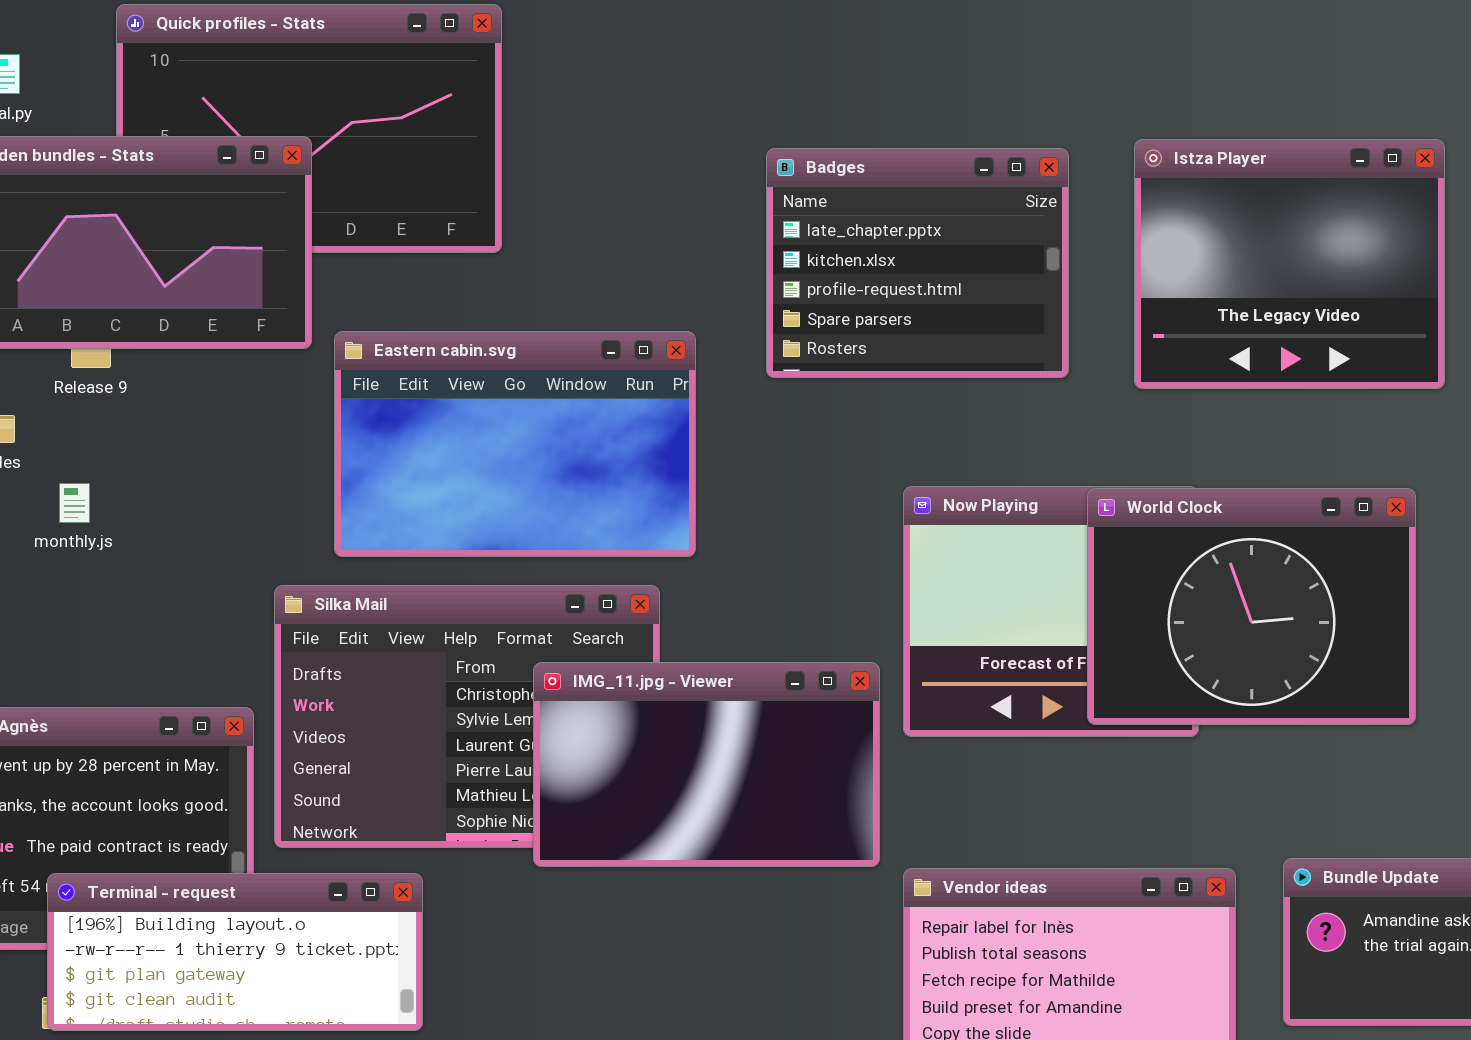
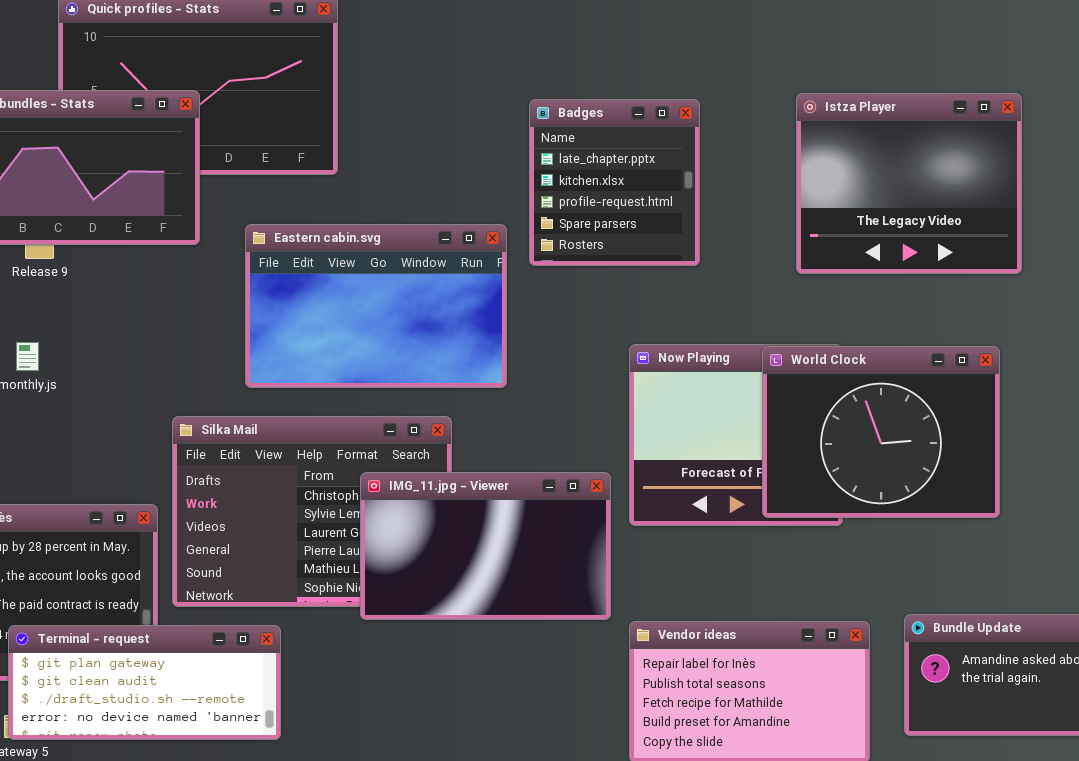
Badges: [766,148,1069,378] -> [529,99,700,266], resized
Eastern cabin.svg: [334,331,696,557] -> [245,224,507,388], moved
Terminal - request: [47,873,423,1031] -> [8,625,281,740], scrolled down 2 rows

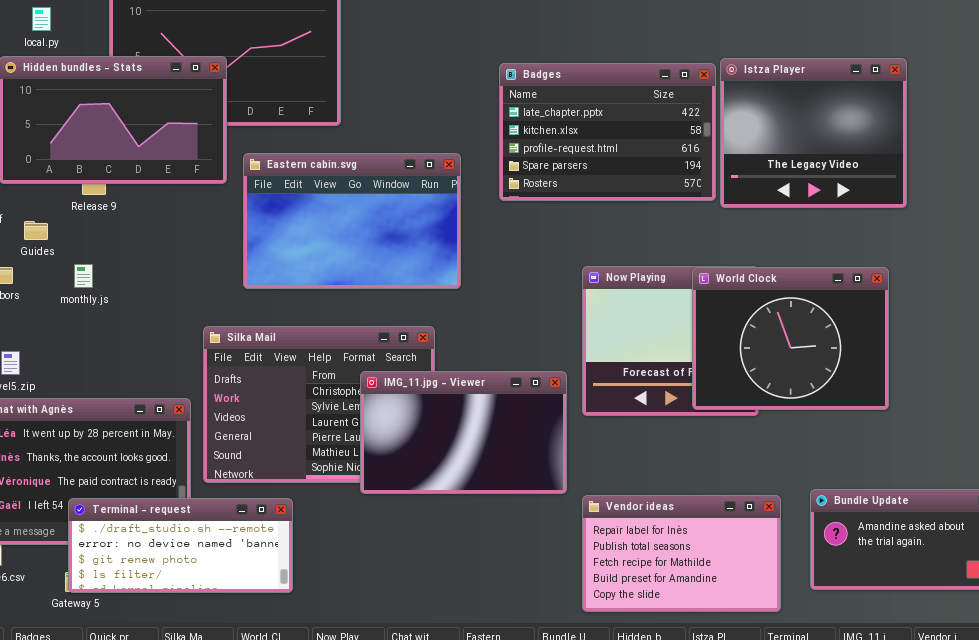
Badges: [529,99,700,266] -> [499,63,716,201], resized
Eastern cabin.svg: [245,224,507,388] -> [243,153,461,289], moved
Terminal - request: [8,625,281,740] -> [68,498,293,593], scrolled down 2 rows

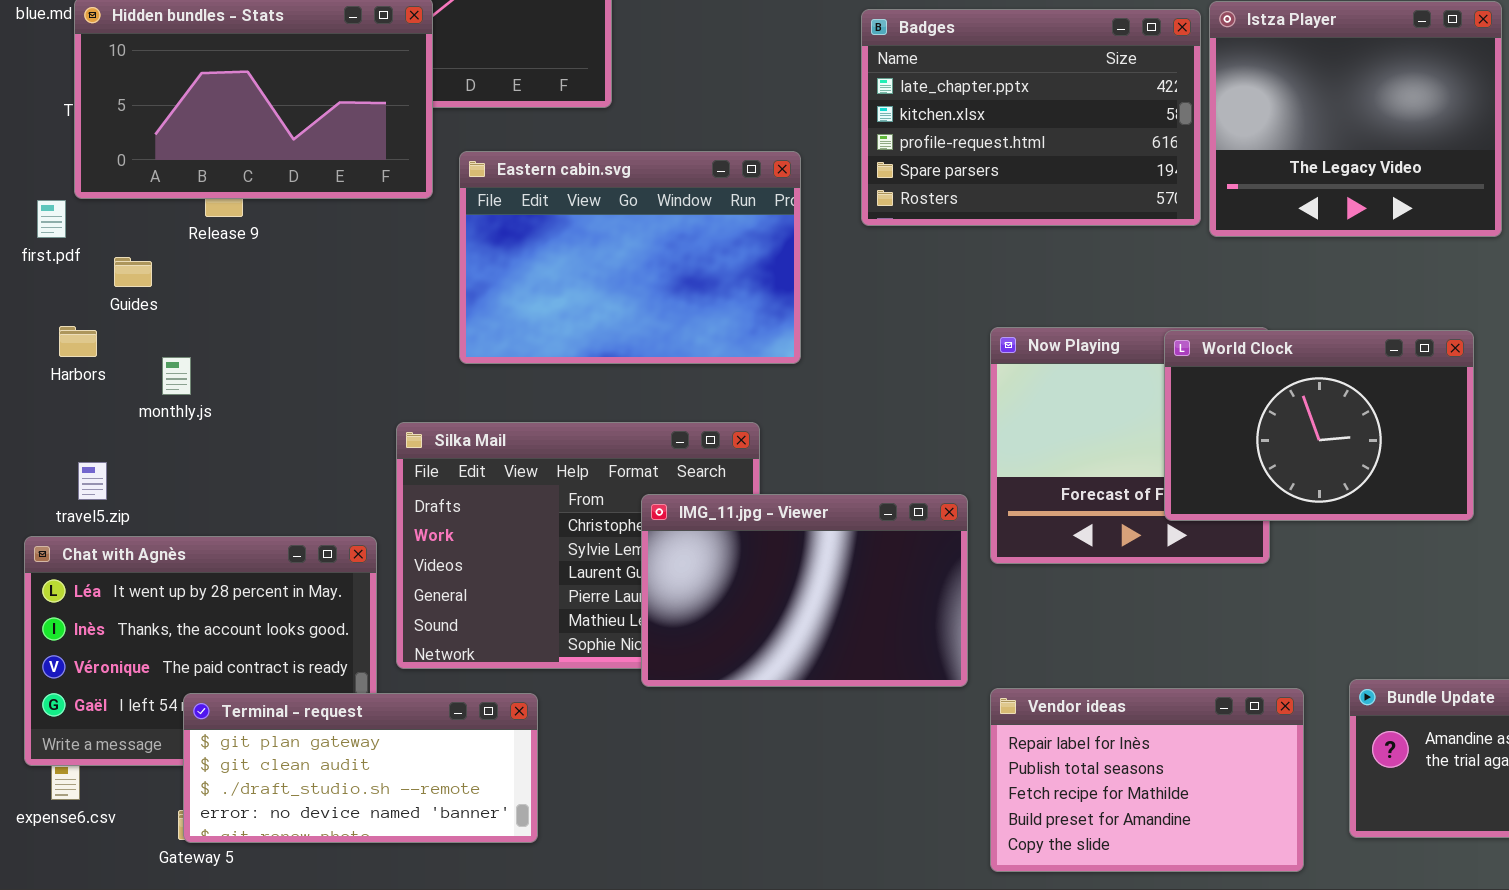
monthly.js: [74,264,93,288] -> [162,357,191,395], moved
World Clock: [692,267,889,410] -> [1164,330,1474,521], resized
Terminal - request: [68,498,293,593] -> [183,693,538,843], scrolled up 2 rows

